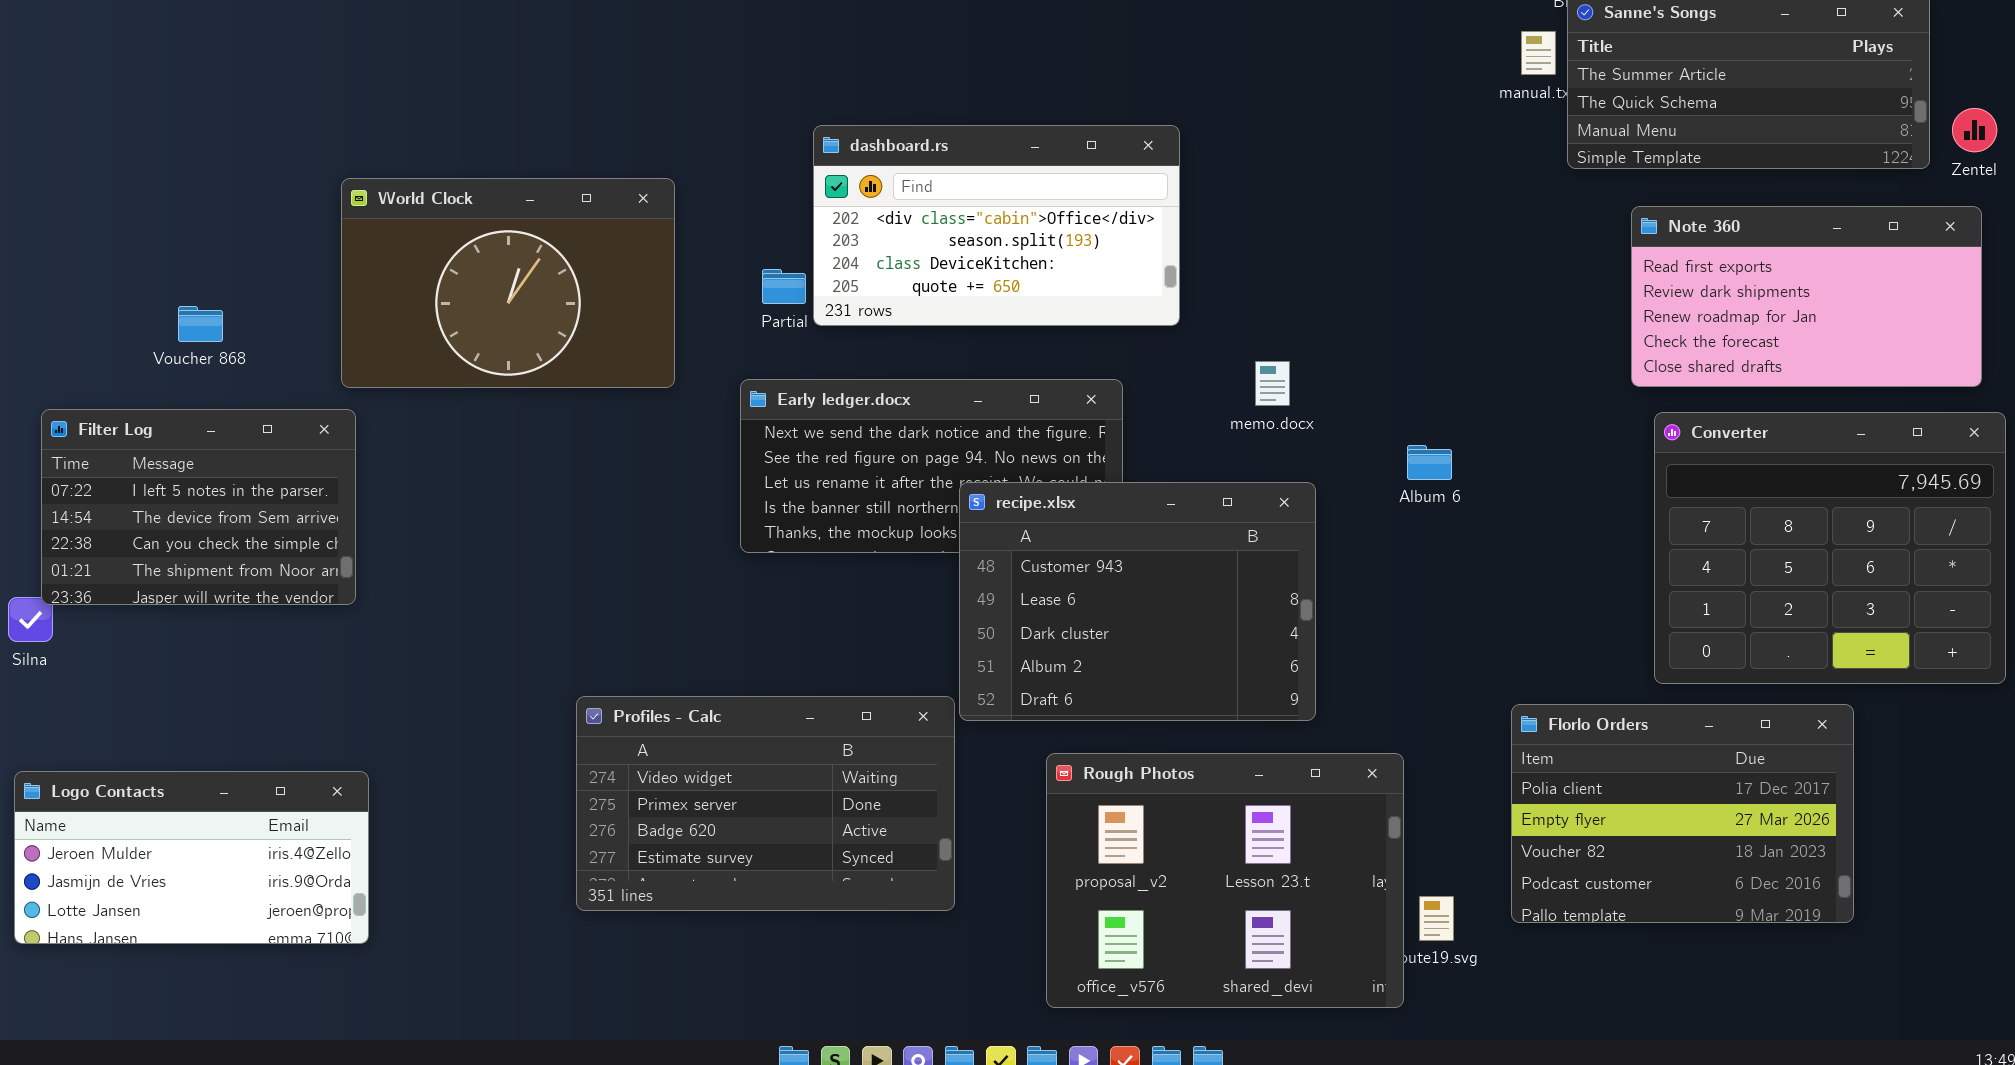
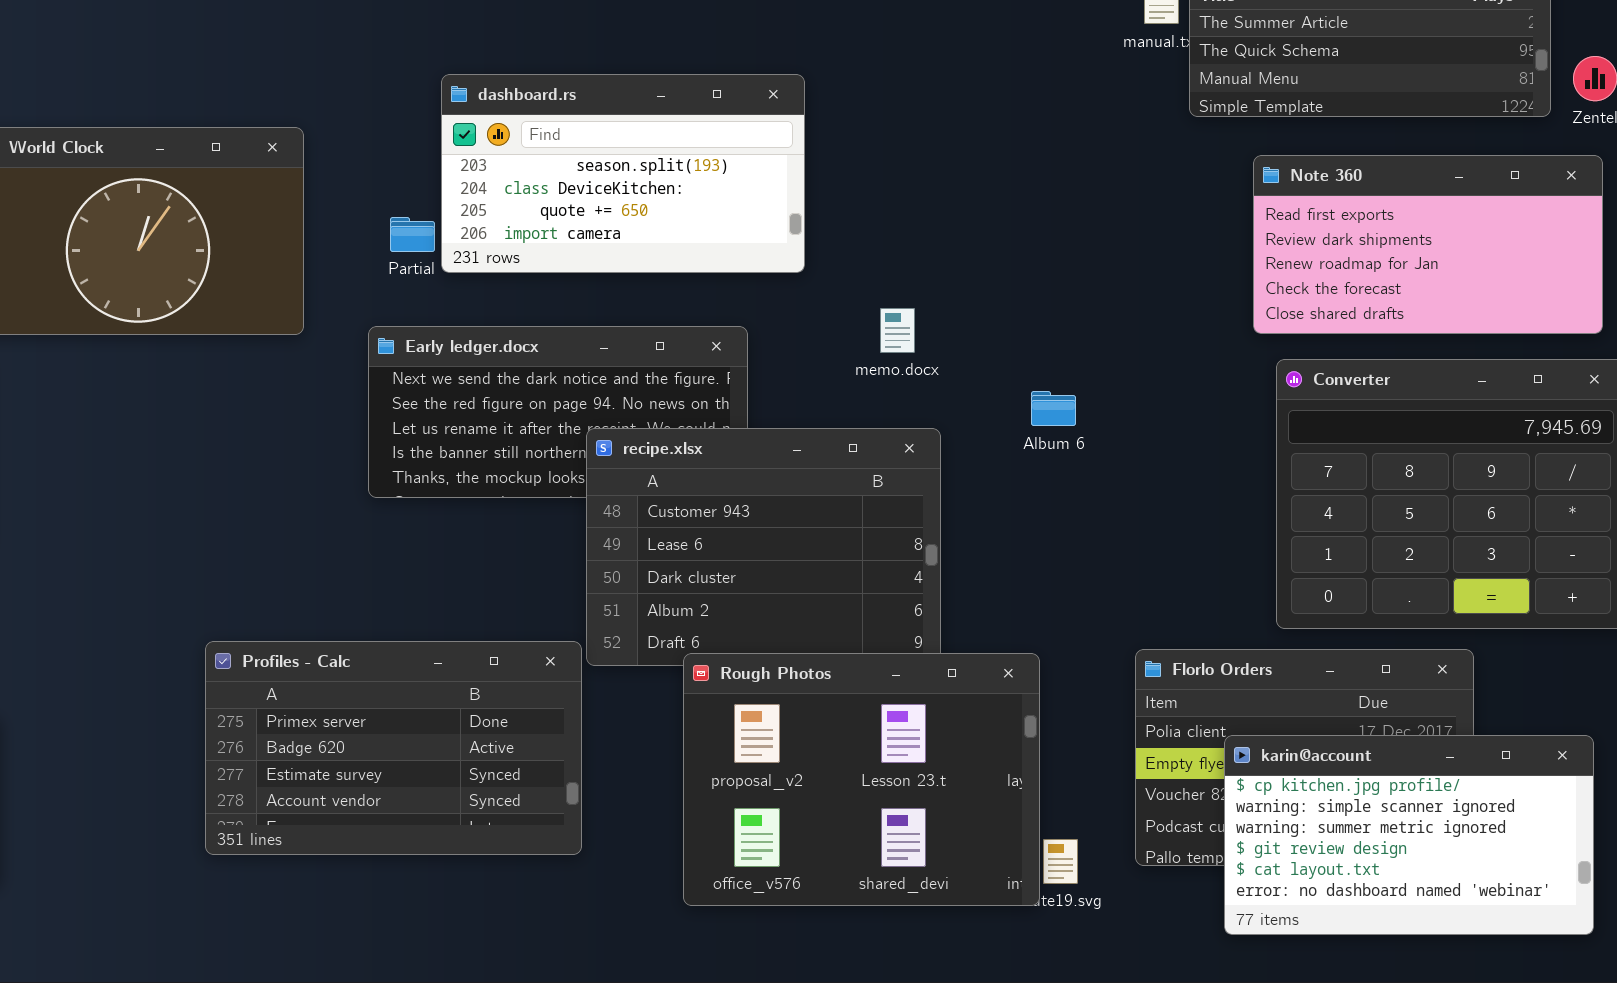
dashboard.rs: [813,125,1180,326] -> [441,74,805,273], scrolled down 1 row
Profiles - Calc: [576,696,955,911] -> [205,641,582,855], scrolled down 1 row
Rough Photos: [1046,753,1404,1008] -> [683,653,1040,906], moved
karin@account: none -> [1224,735,1594,935], opened

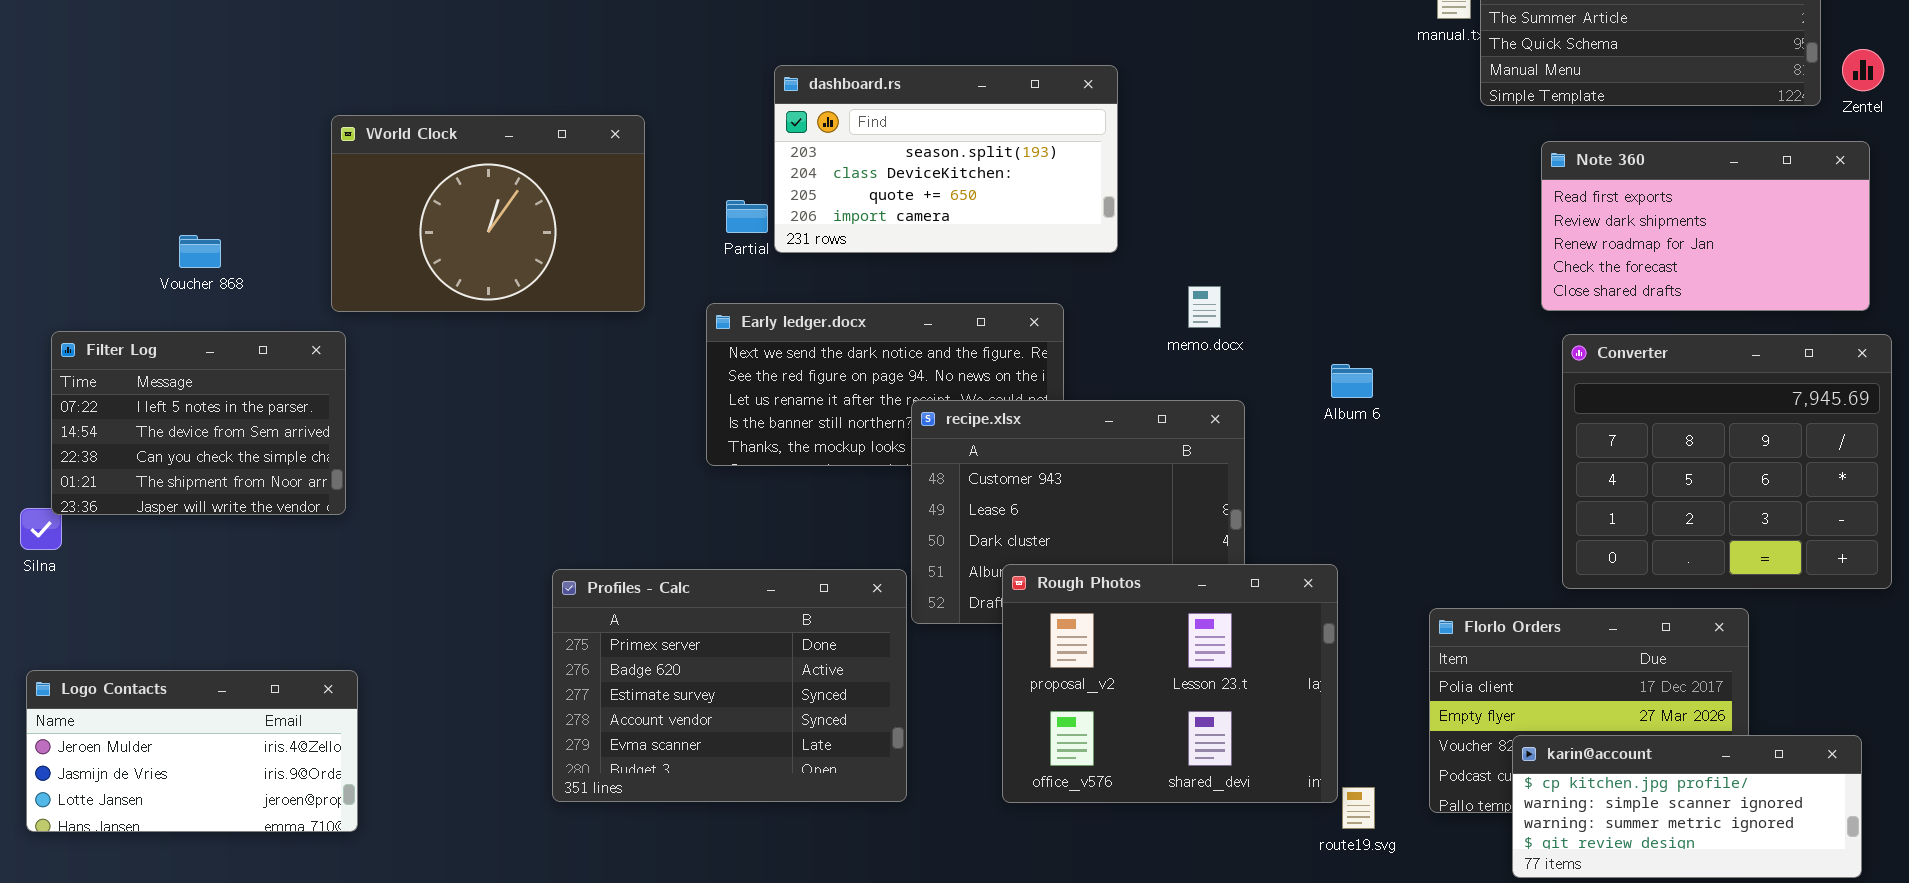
Profiles - Calc: [205,641,582,855] -> [552,569,907,802], resized
Rough Photos: [683,653,1040,906] -> [1002,564,1338,803], moved
karin@account: [1224,735,1594,935] -> [1512,735,1862,878], resized

